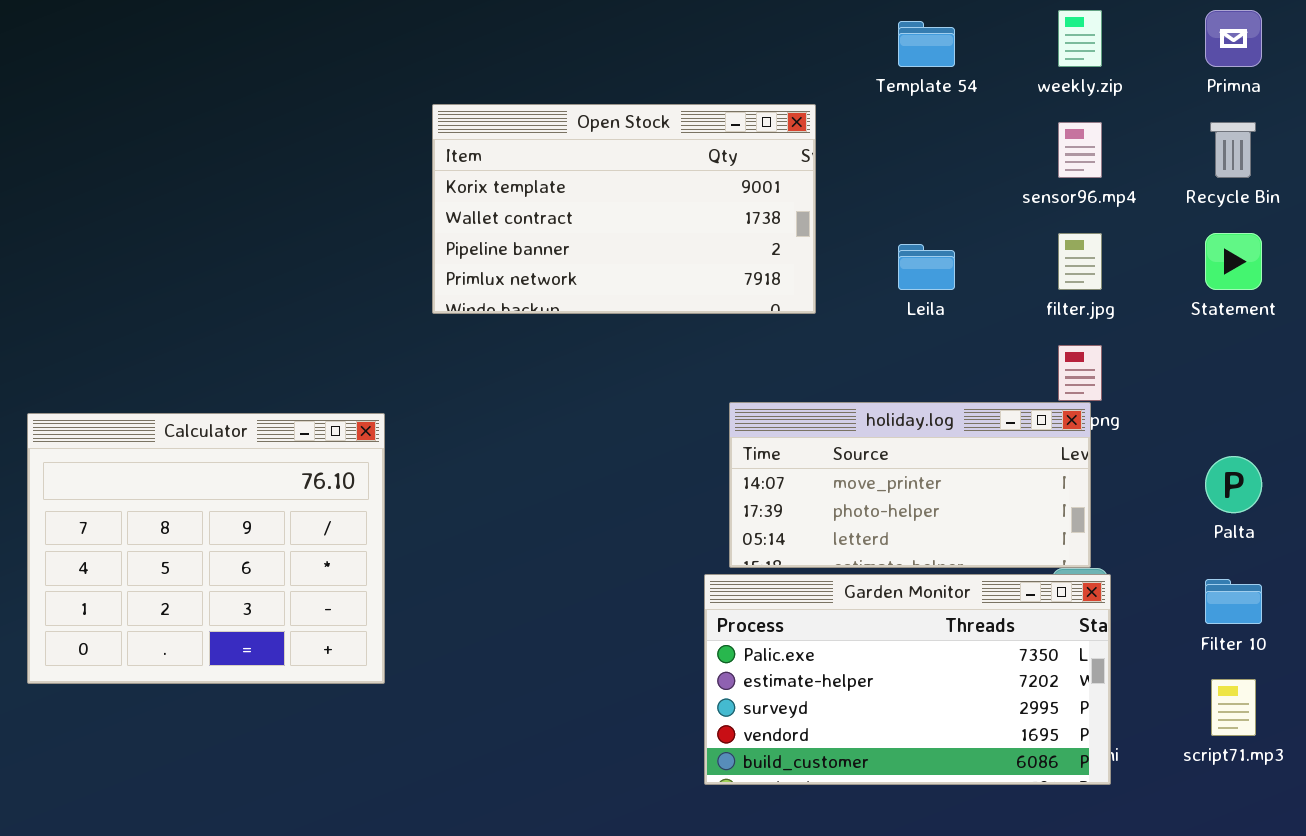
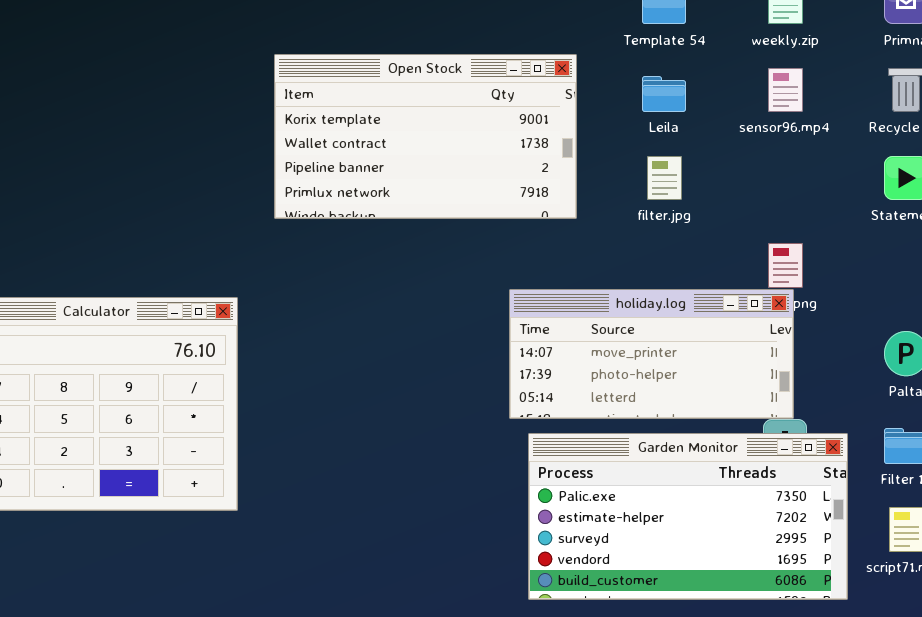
filter.jpg: [1058,233,1102,290] -> [647,156,682,200], moved
Leila: [898,244,955,290] -> [642,76,686,112], moved
Garden Monitor: [704,574,1111,785] -> [528,433,848,600], moved

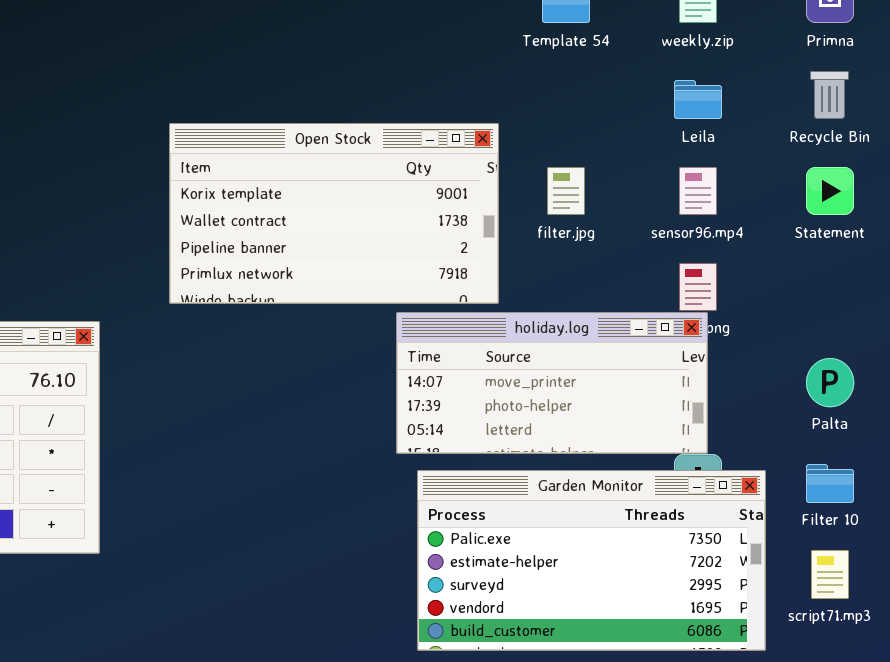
Open Stock: [274,54,577,219] -> [169,123,499,304], moved
sensor96.mp4: [768,68,803,112] -> [679,167,717,215], moved
Leila: [642,76,686,112] -> [674,80,722,119], moved

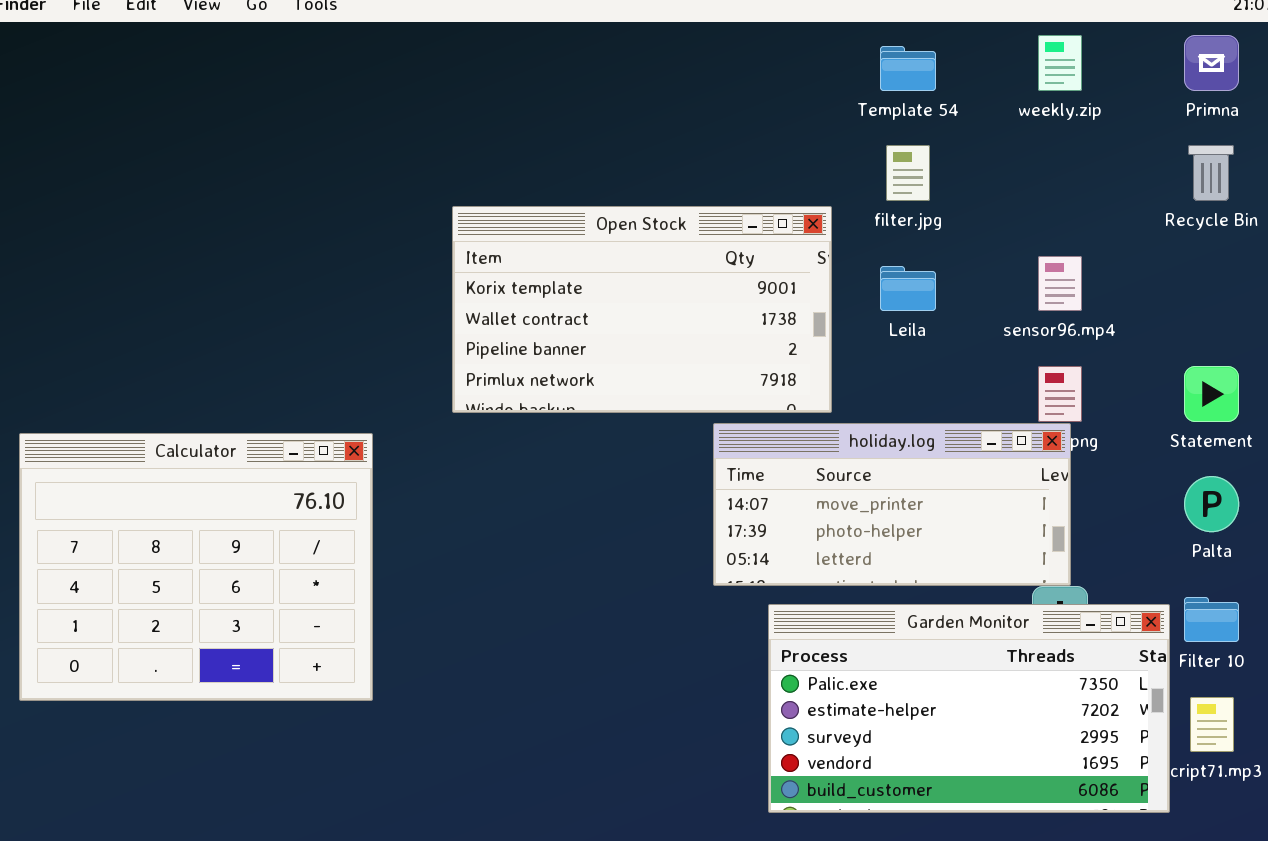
Leila: [674,80,722,119] -> [880,266,936,311], moved
filter.jpg: [547,167,585,215] -> [886,145,930,201], moved
Statement: [806,167,854,215] -> [1184,366,1239,422], moved
Garden Monitor: [417,470,766,651] -> [768,604,1170,813], moved

